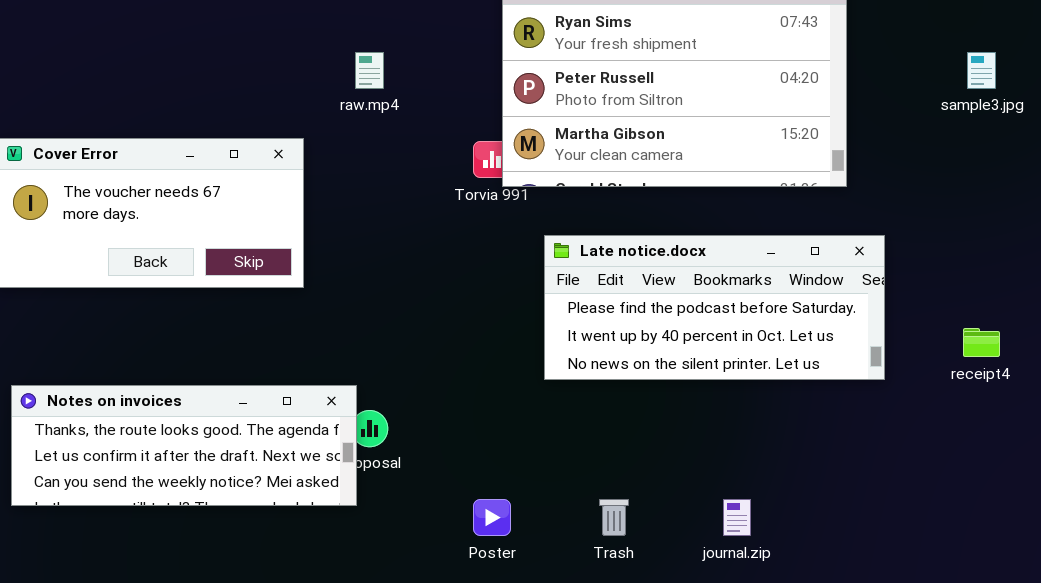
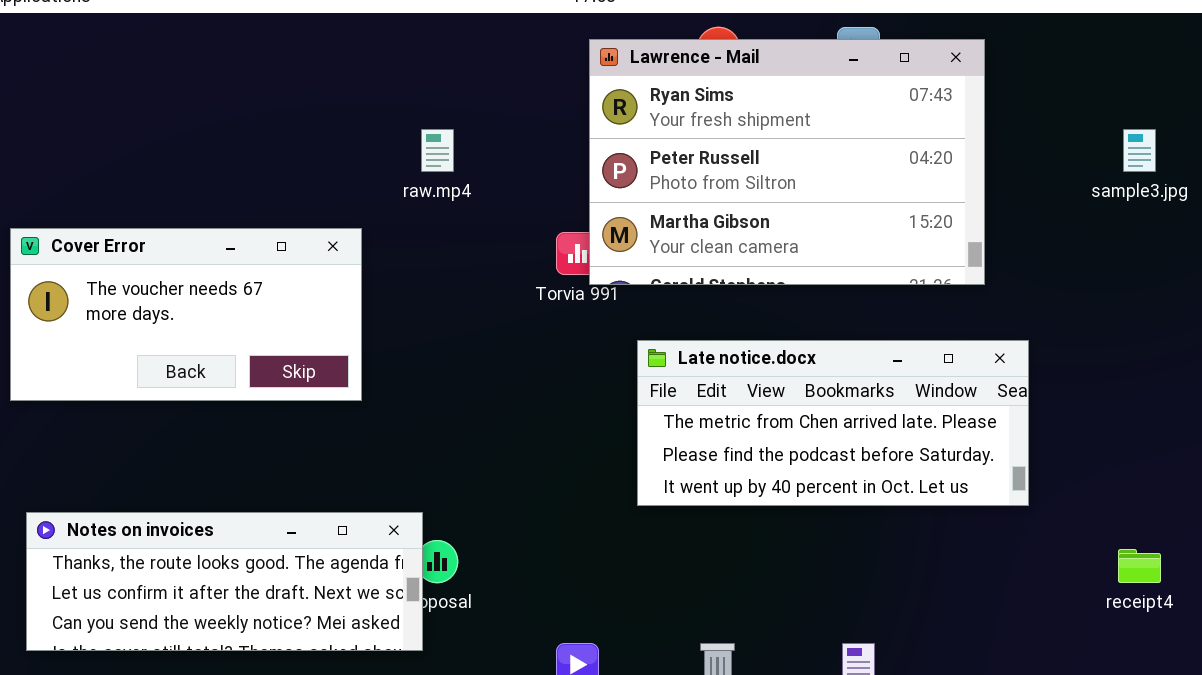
Late notice.docx: [544,235,885,380] -> [637,340,1029,506], scrolled up 1 row
receipt4: [963,328,1000,357] -> [1118,549,1161,583], moved

